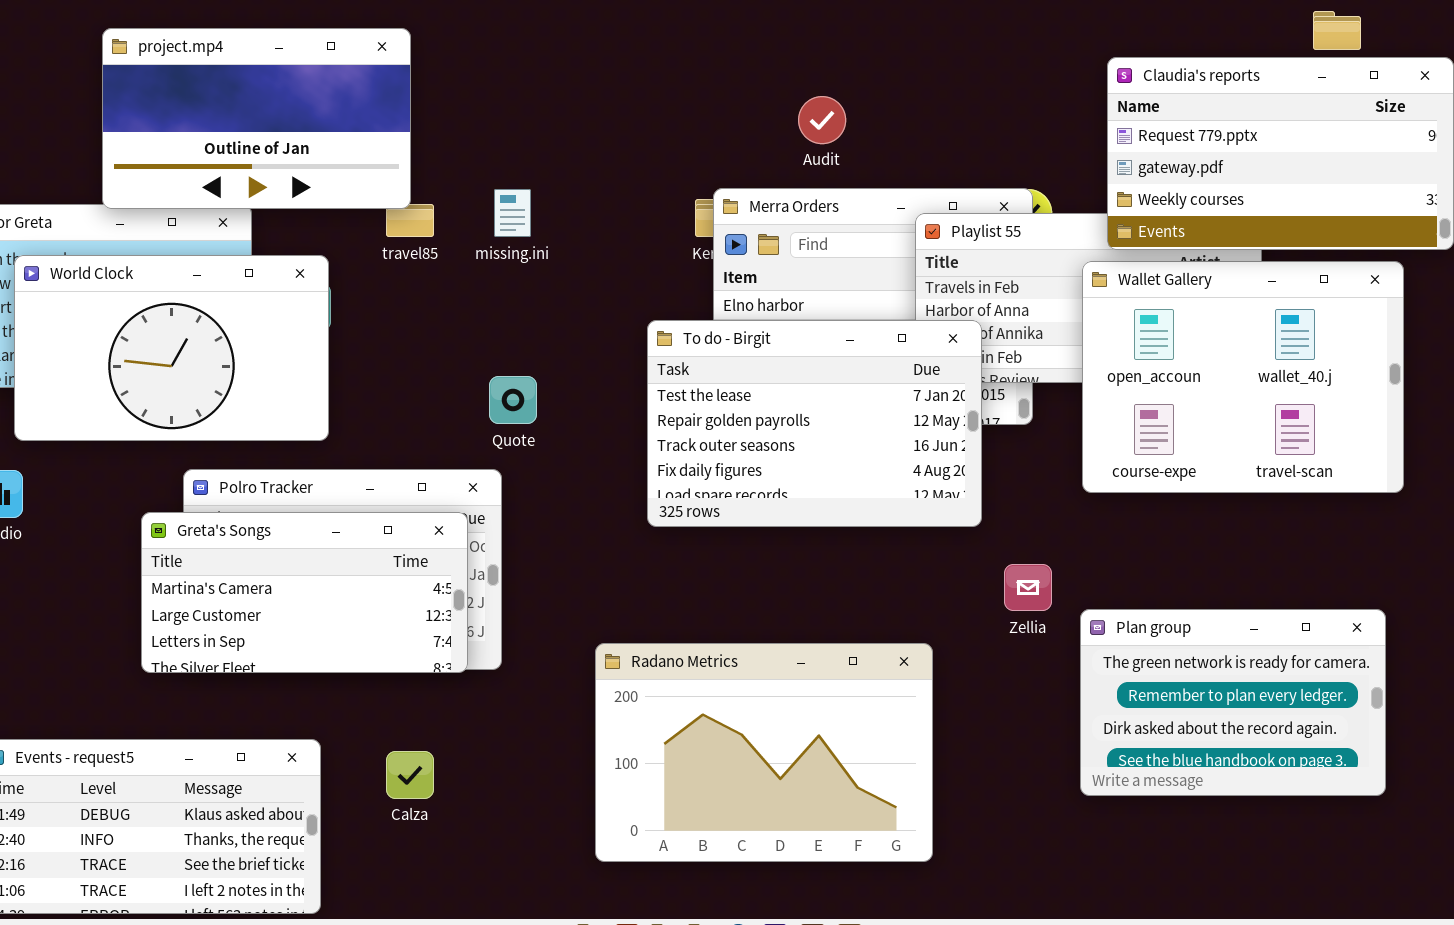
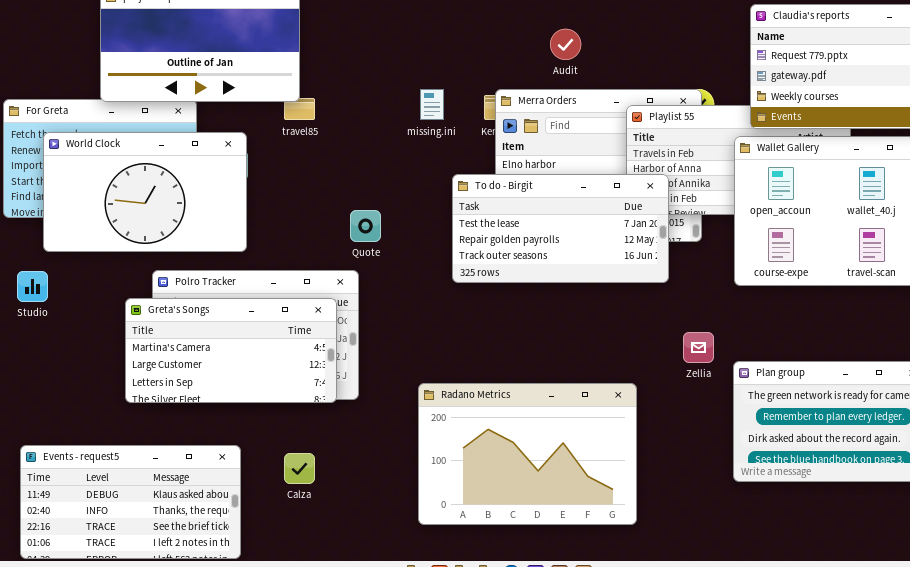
missing.ini: [494,189,531,237] -> [420,89,444,120], moved
To do - Birgit: [647,320,982,527] -> [452,174,669,283], resized

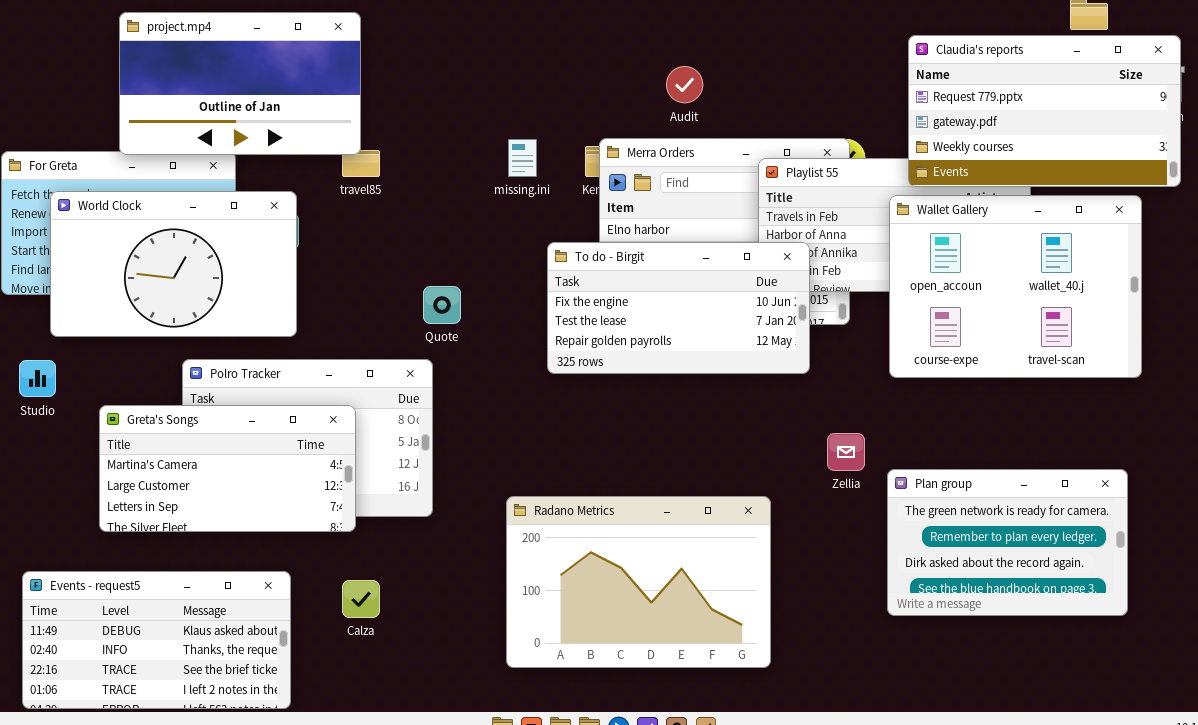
To do - Birgit: [452,174,669,283] -> [547,242,810,374], scrolled up 1 row
Greta's Songs: [125,298,337,403] -> [99,405,356,532], moved

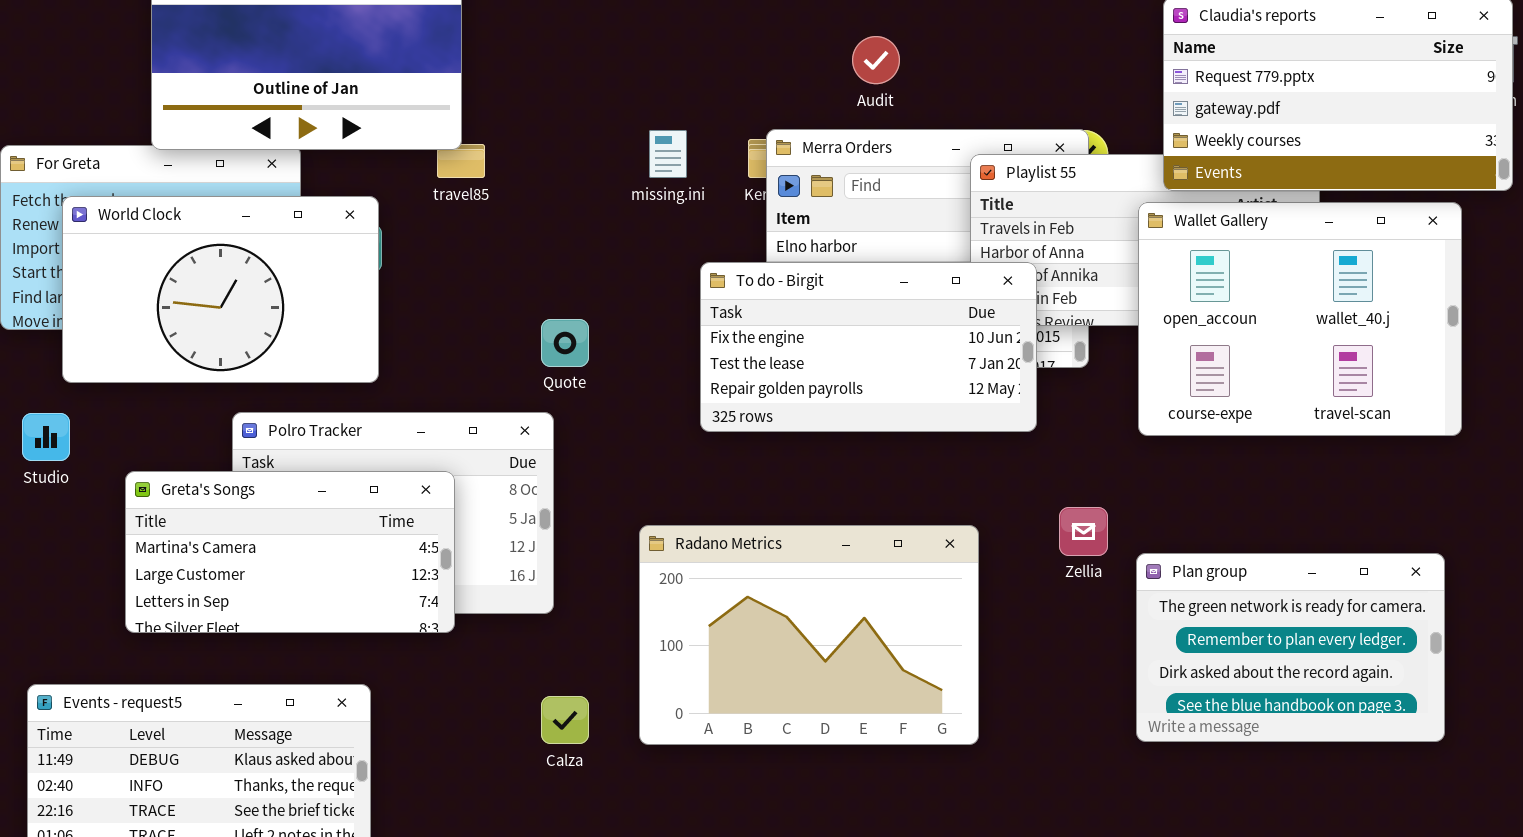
Radano Metrics: [506,496,771,668] -> [639,525,979,745], moved
Calza: [342,580,380,618] -> [541,696,589,744], moved

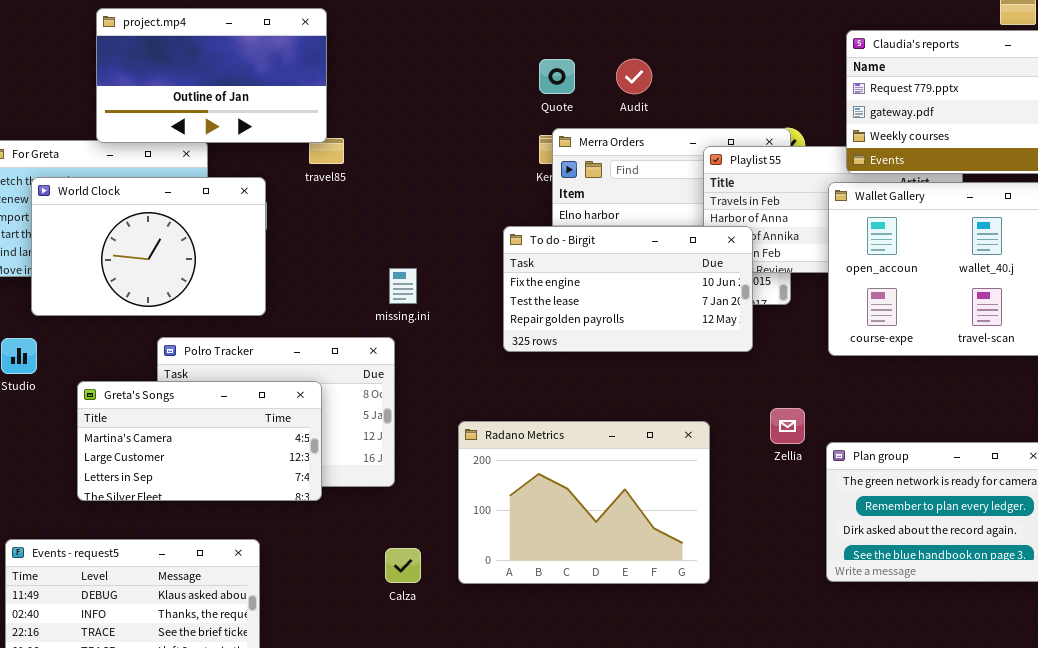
missing.ini: [649,130,687,178] -> [389,268,417,304], moved
Quote: [541,319,589,367] -> [539,59,575,94], moved

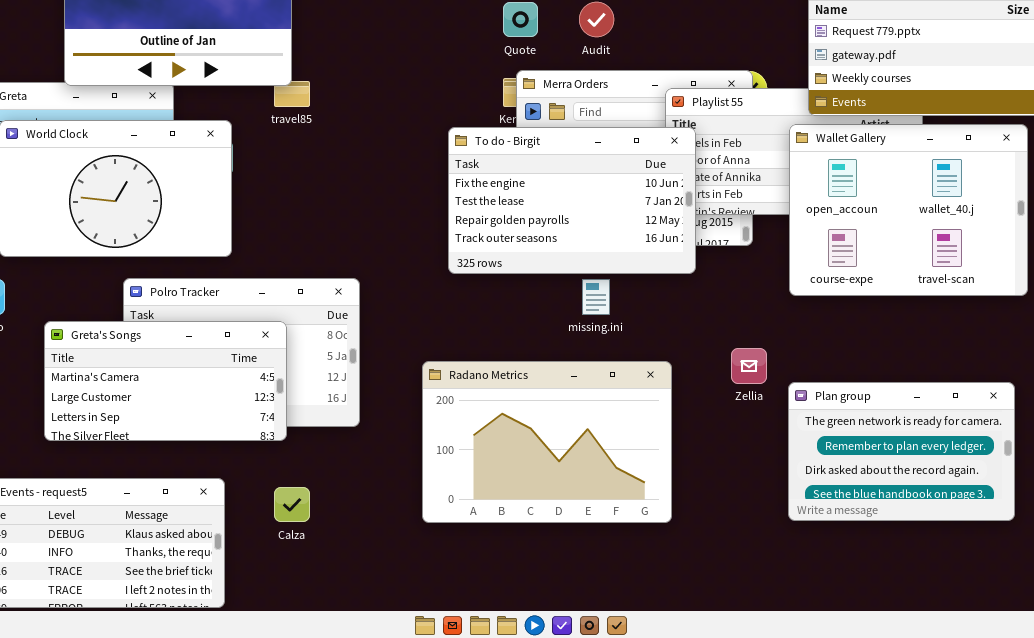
To do - Birgit: [503,226,753,352] -> [448,127,696,274], moved, resized
missing.ini: [389,268,417,304] -> [582,279,610,315], moved
Calza: [385,548,421,583] -> [274,487,310,522], moved

